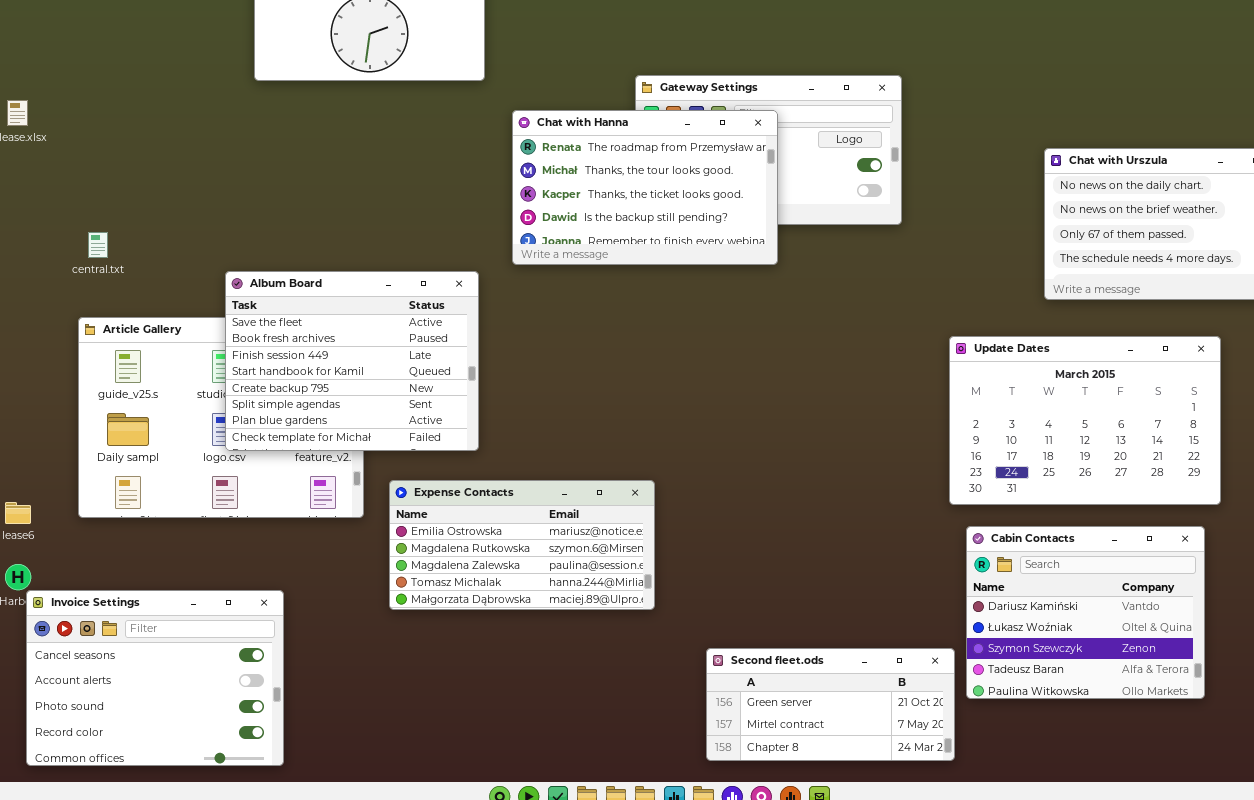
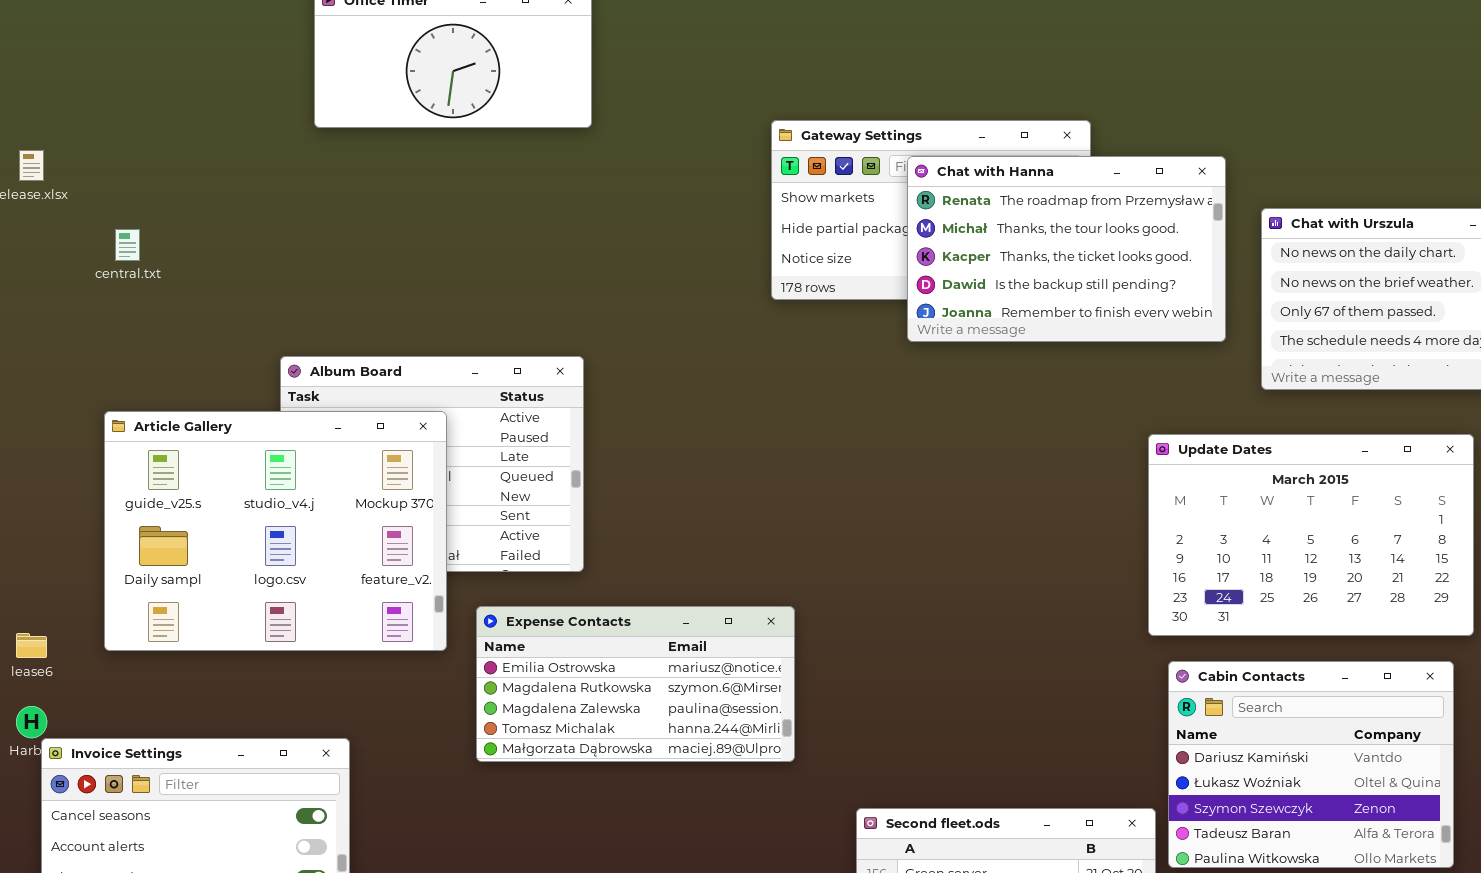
Chat with Hanna: [512,110,778,265] -> [907,156,1226,342], moved
central.txt: [88,232,108,258] -> [115,229,140,261], moved
Article Gallery: [78,317,364,518] -> [104,411,447,651], raised

